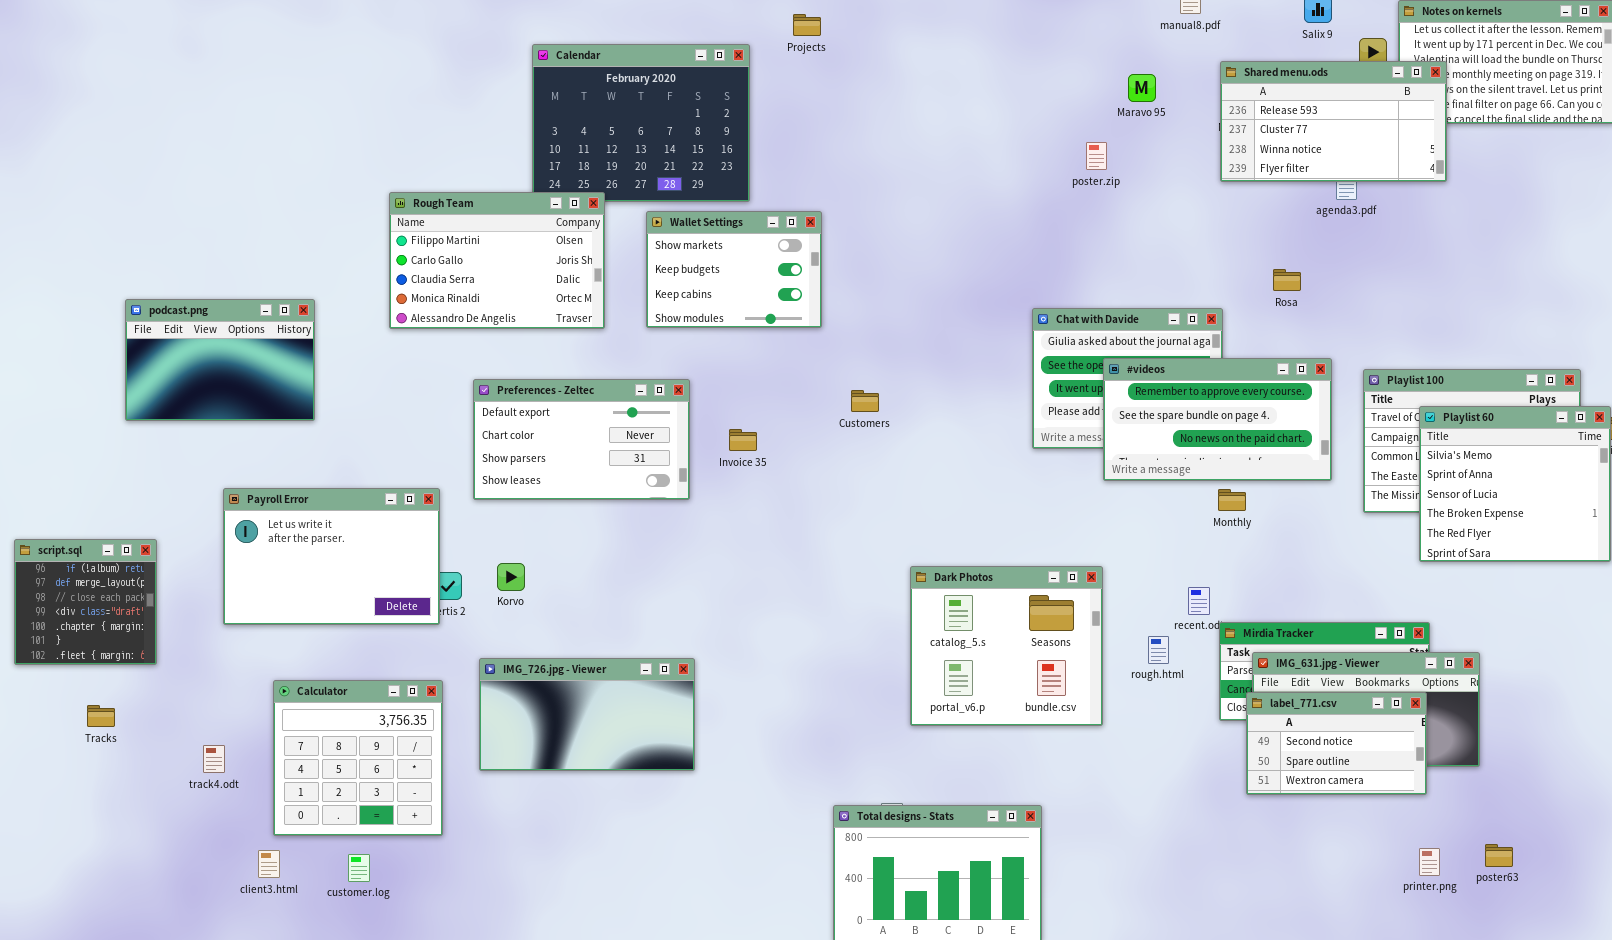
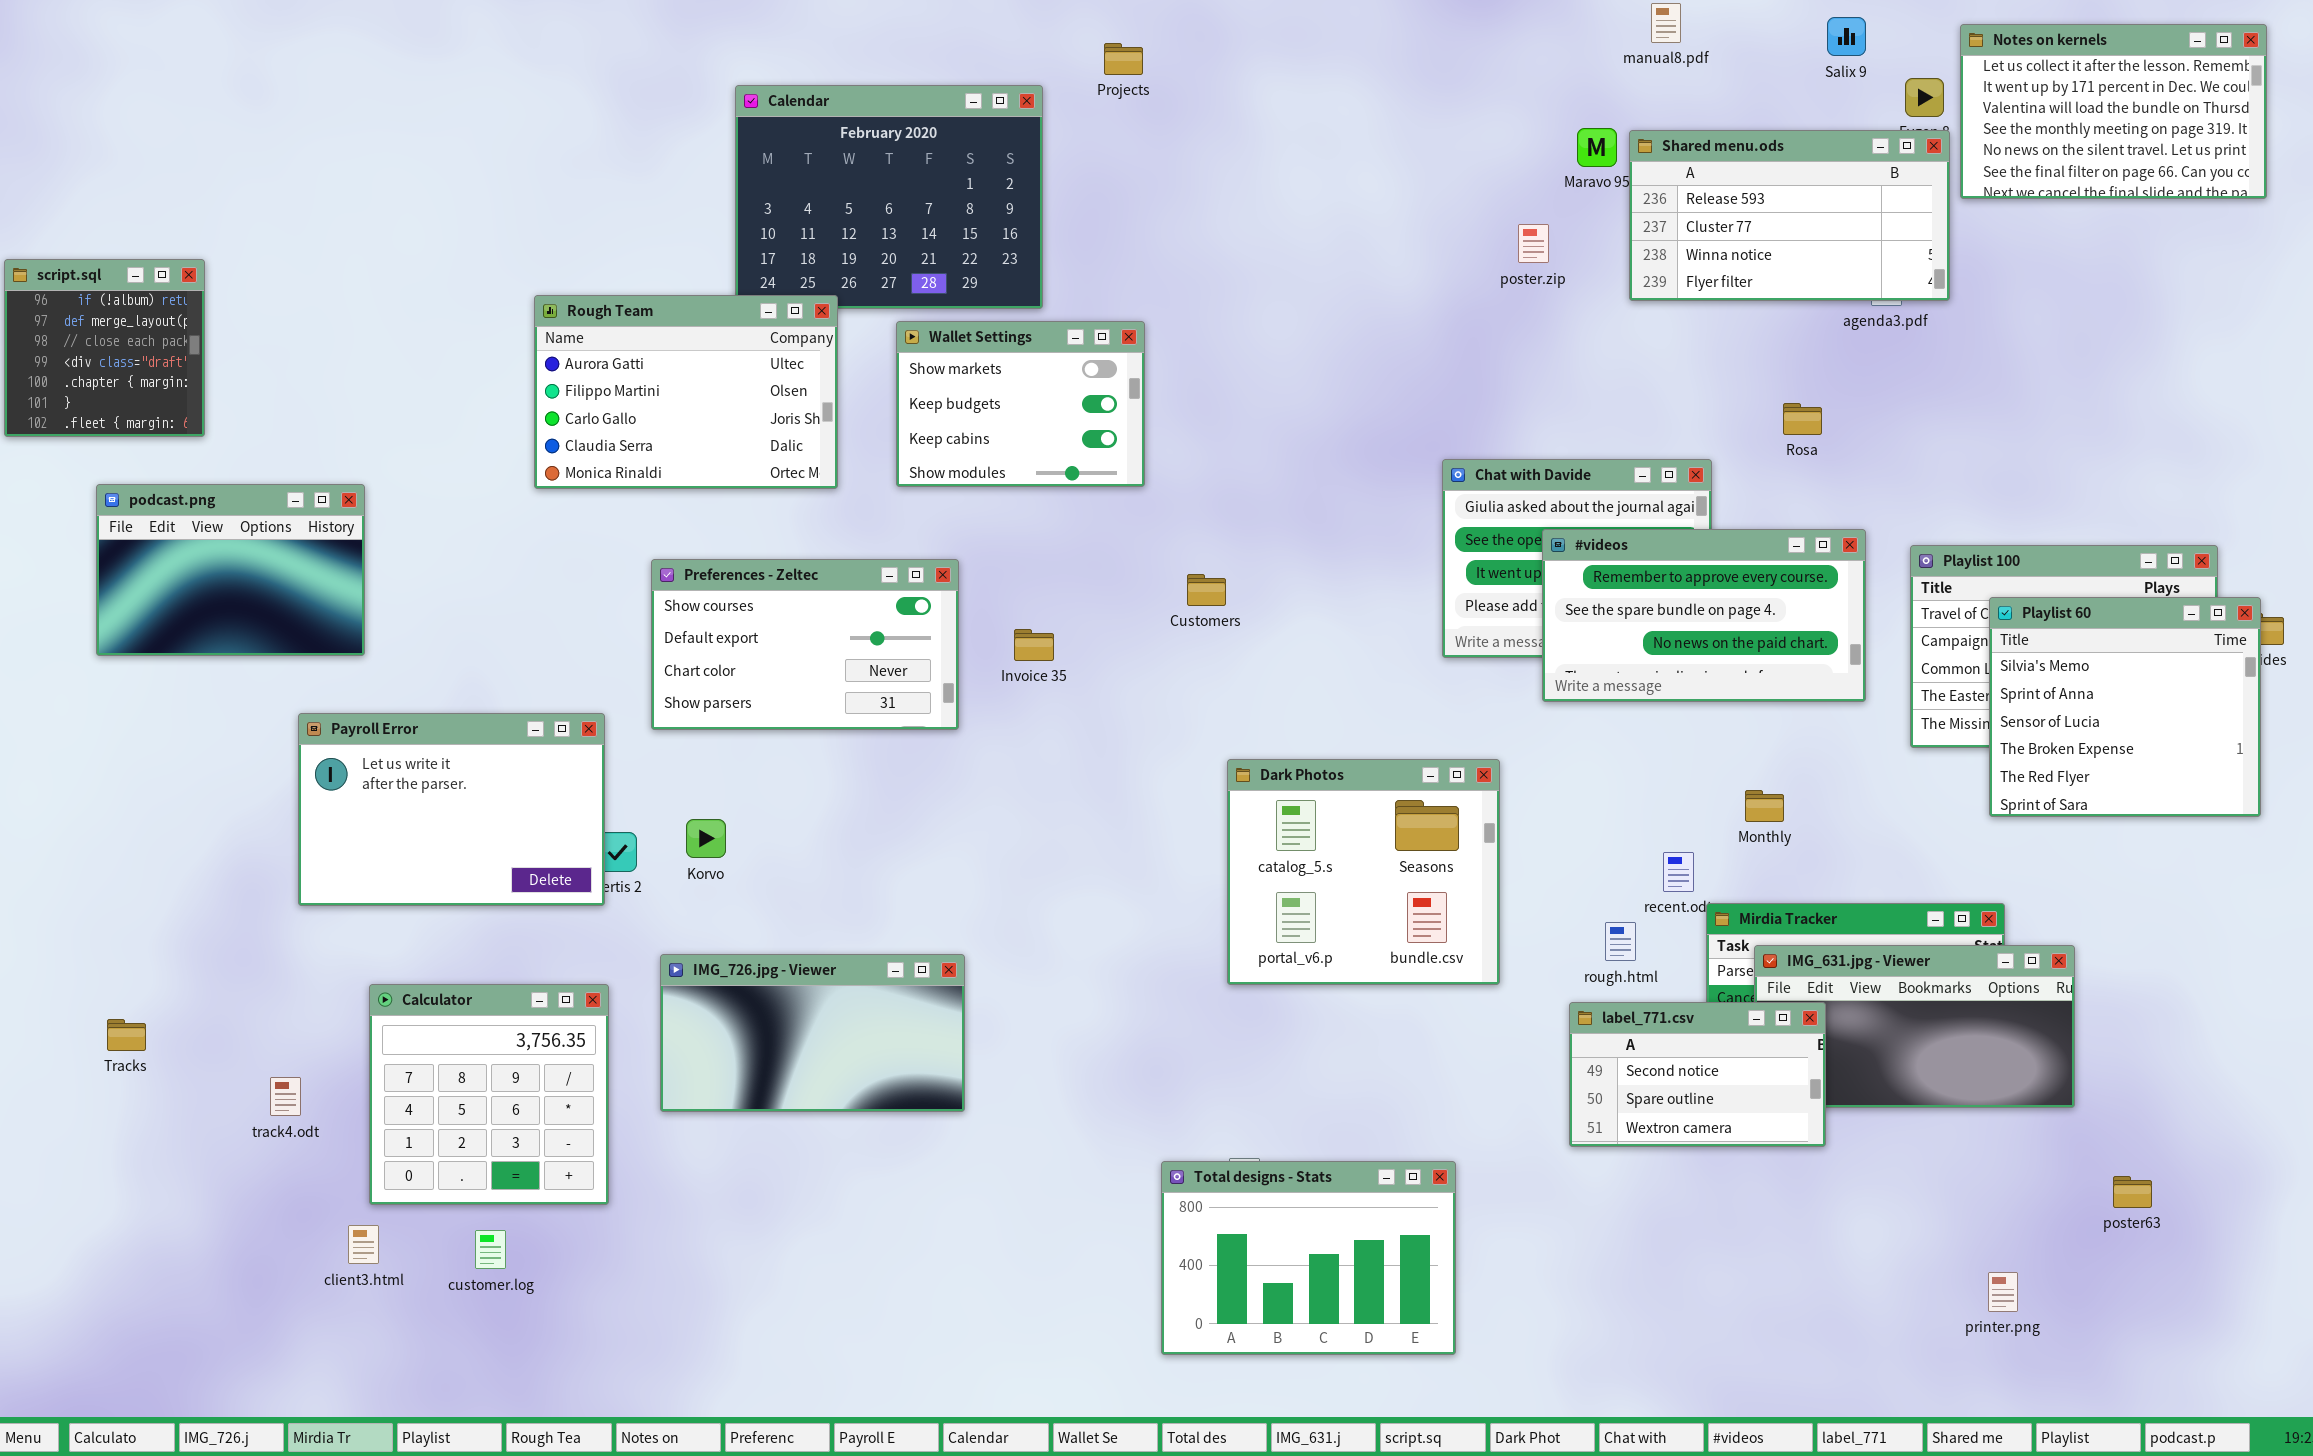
Shared menu.ods: [1220,61,1447,182] -> [1629,130,1950,301], moved
Rough Team: [389,192,605,329] -> [534,295,838,489], scrolled up 1 row
podcast.png: [125,299,315,421] -> [96,484,365,656], moved
Preferences - Zeltec: [473,379,690,500] -> [651,559,959,730], scrolled up 1 row
Monthly: [1218,489,1246,511] -> [1745,790,1784,822], moved
script.sql: [14,539,157,665] -> [4,259,205,437], moved
Dark Photos: [910,566,1103,726] -> [1227,759,1500,985], moved
label_771.csv: [1246,692,1427,795] -> [1569,1002,1826,1147], moved
poster63: [1485,844,1513,867] -> [2113,1176,2152,1208], moved
printer.png: [1419,848,1440,876] -> [1988,1272,2018,1312], moved

